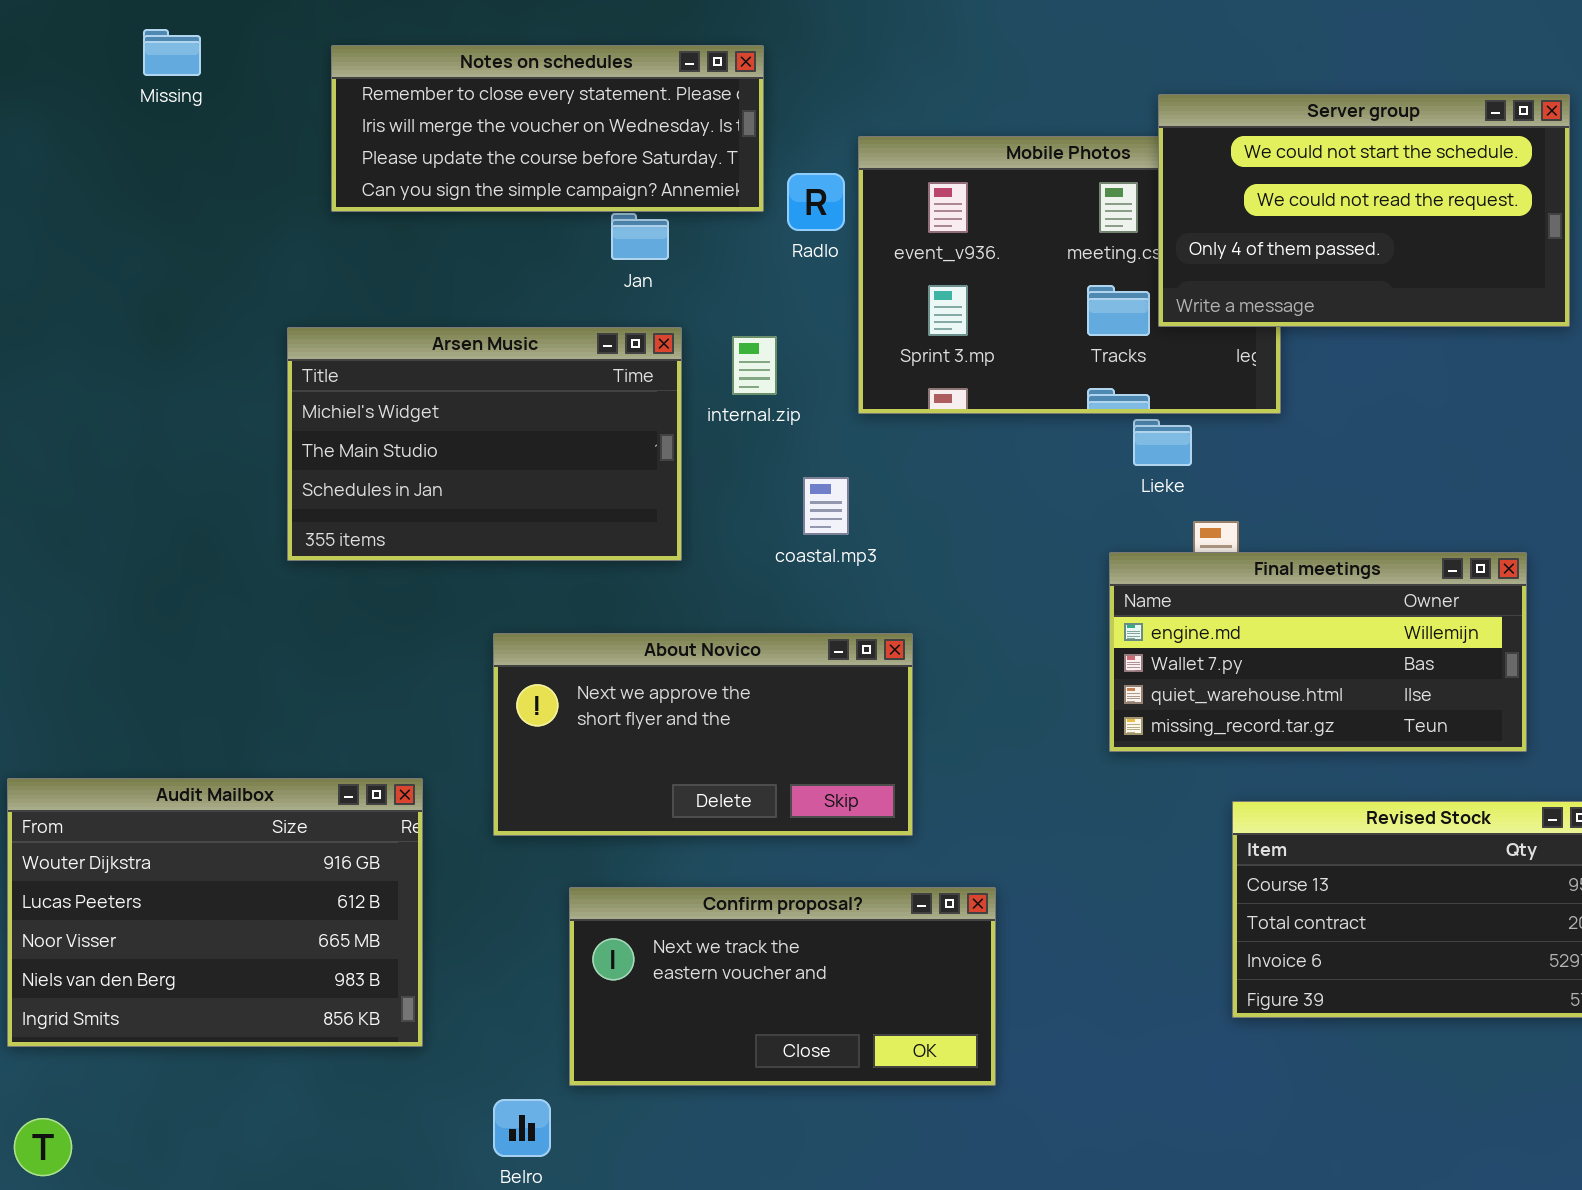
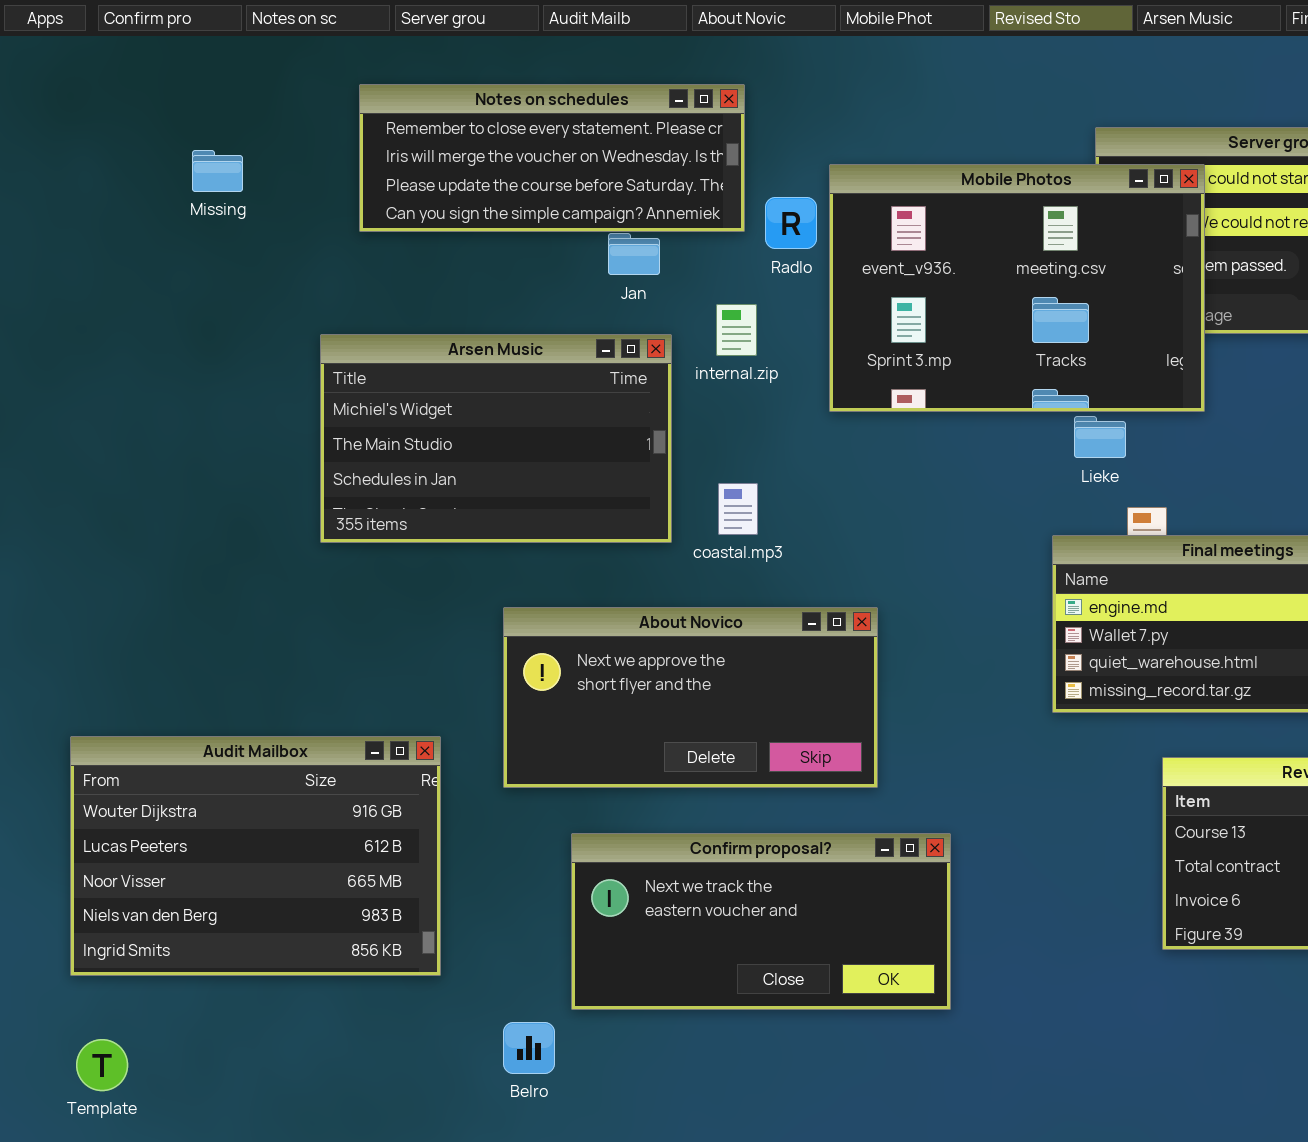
Missing: [143,29,201,76] -> [192,150,243,192], moved
Mobile Photos: [858,136,1281,414] -> [829,164,1205,412], raised
internal.zip: [732,336,777,395] -> [716,304,757,356], moved
coastal.mp3: [803,477,849,535] -> [718,483,758,535], moved

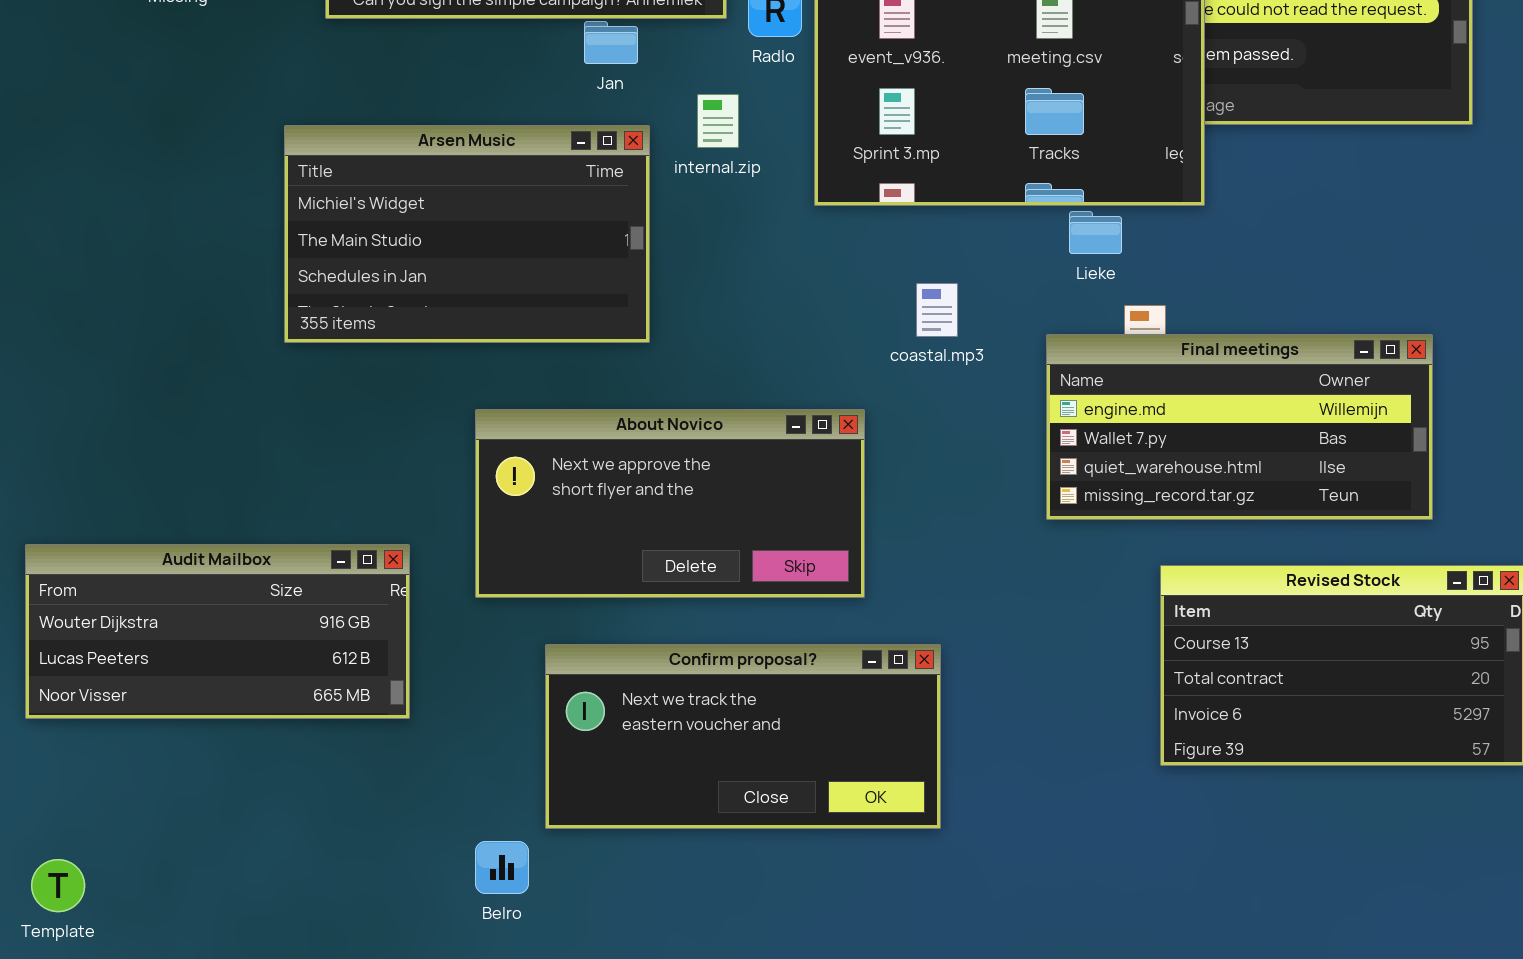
coastal.mp3: [718,483,758,535] -> [916,283,958,337], moved
Audit Mailbox: [70,736,441,976] -> [25,544,410,719], resized

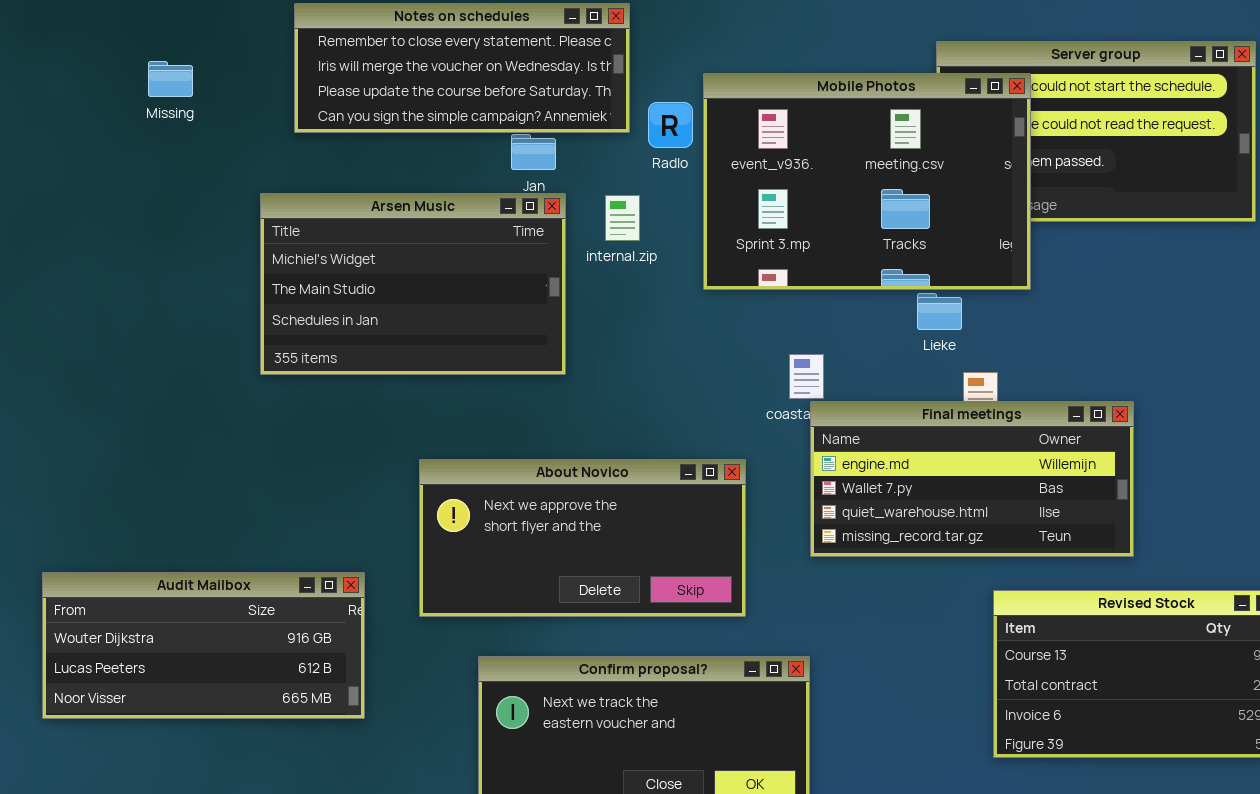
Arsen Music: [284,125,650,343] -> [260,193,566,375], moved
Final meetings: [1046,334,1433,520] -> [810,401,1134,557], moved

